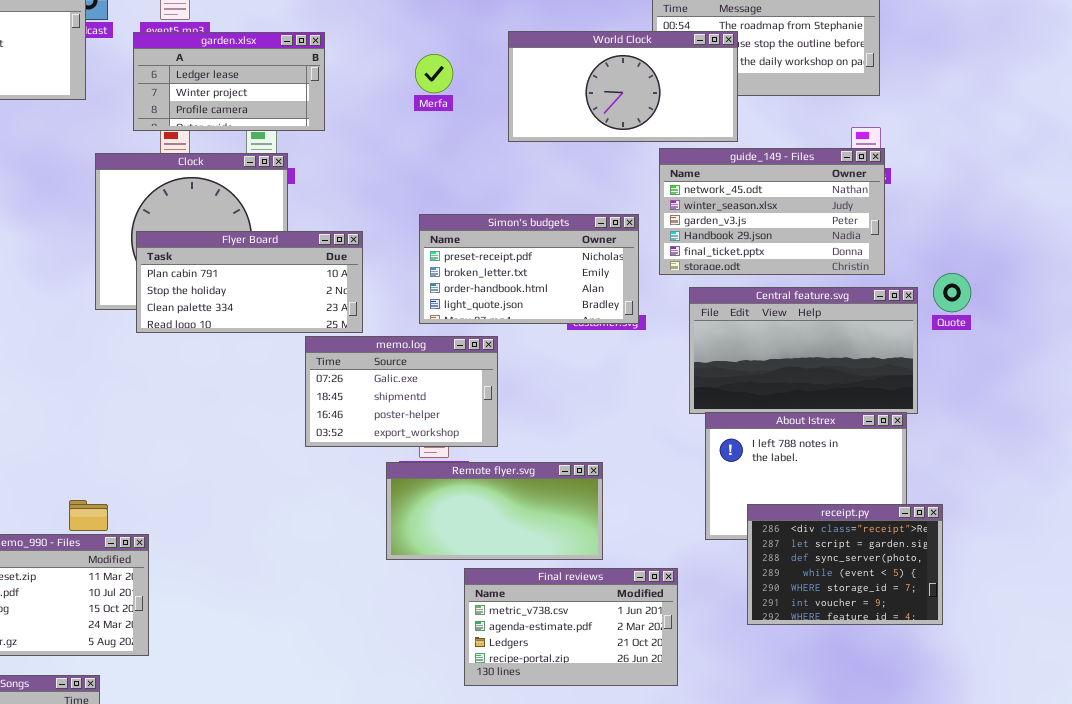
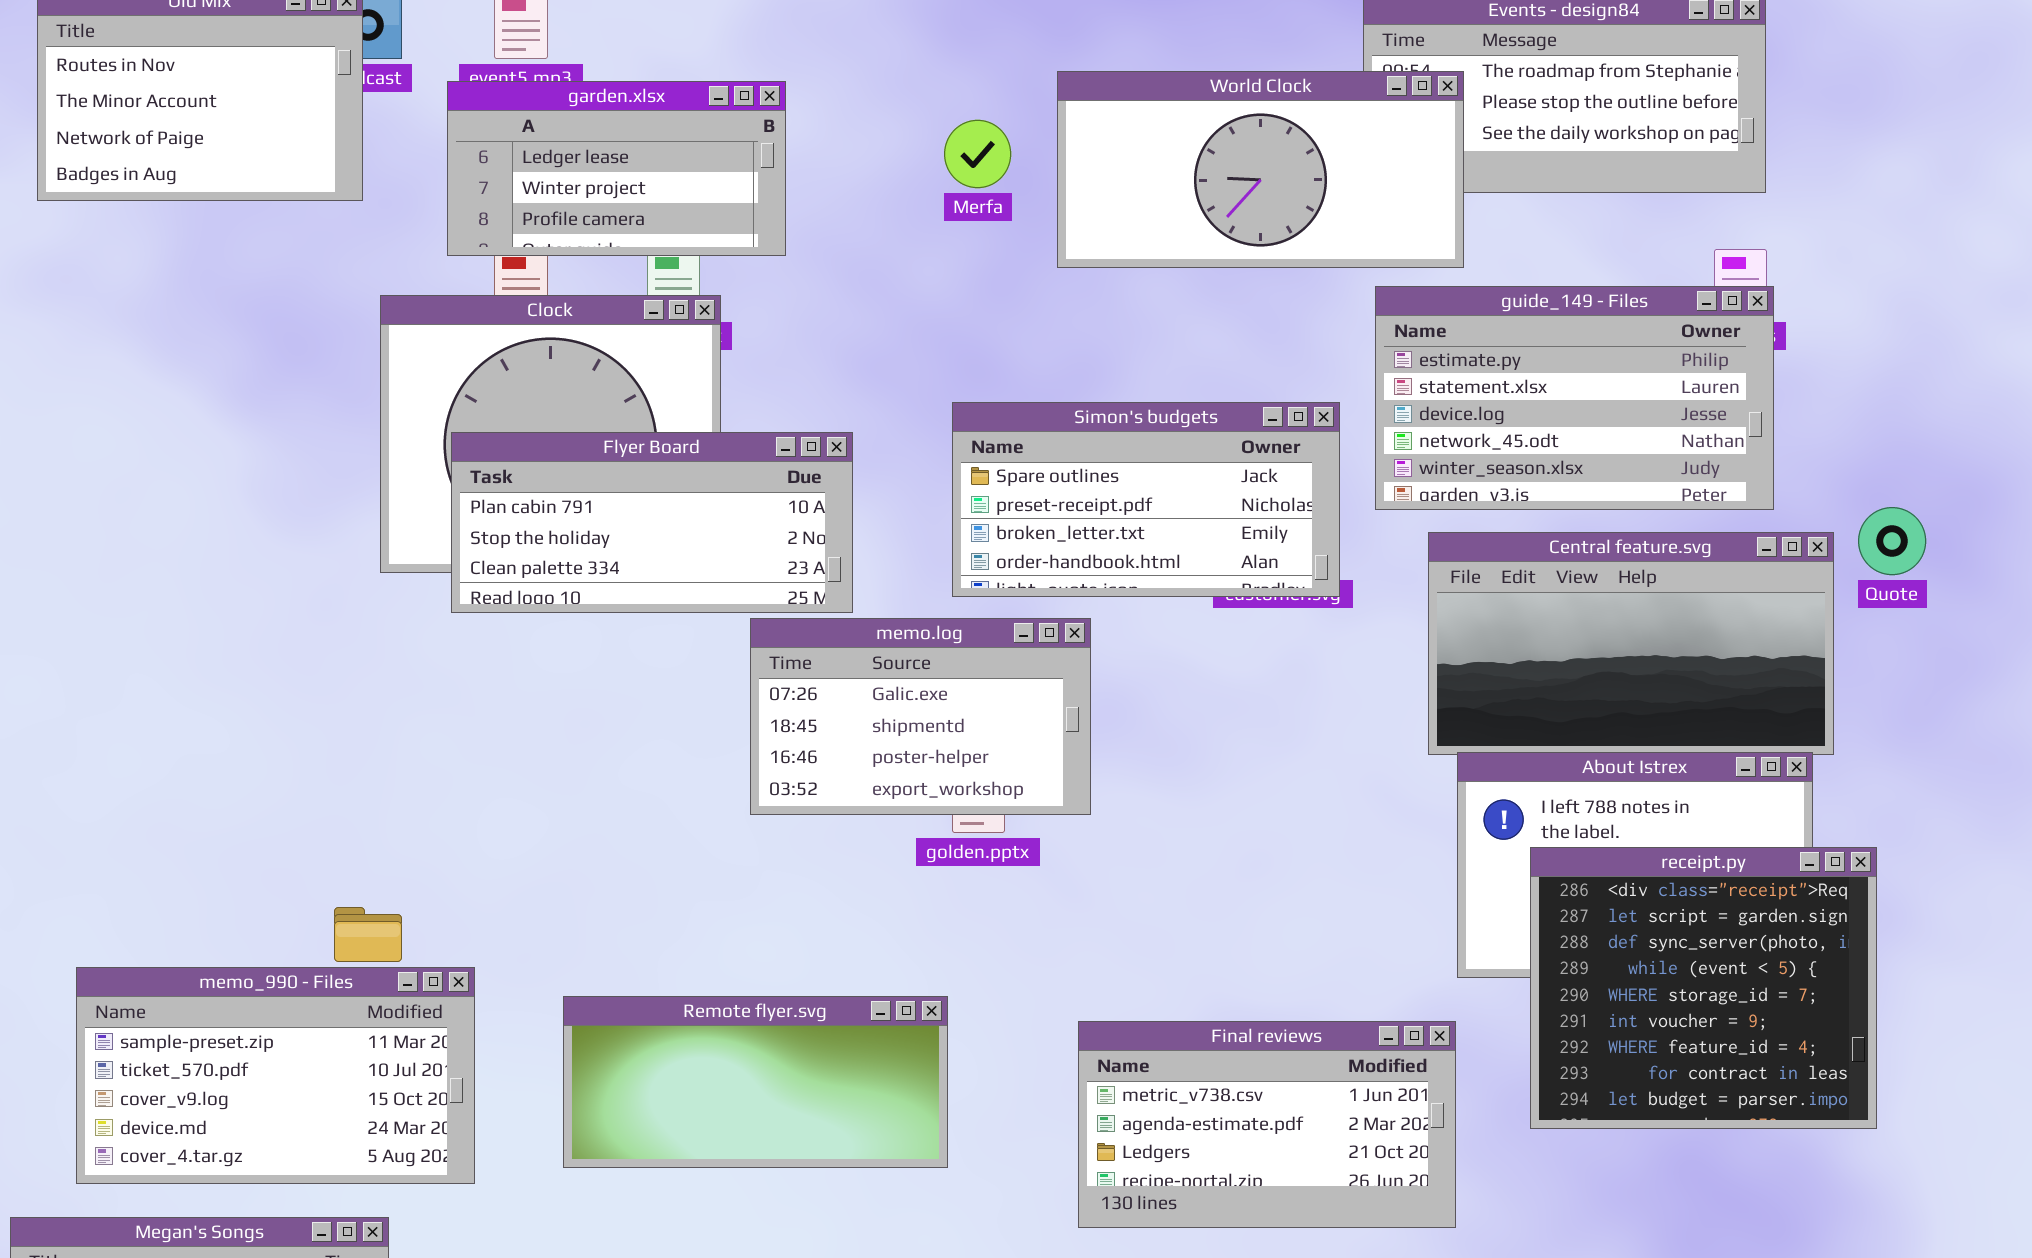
World Clock: [508,31,738,142] -> [1057,71,1464,268], moved
guide_149 - Files: [659,148,885,275] -> [1375,286,1774,510], scrolled up 3 rows
Simon's budgets: [419,214,639,324] -> [952,402,1340,597], scrolled up 1 row
Remote flyer.svg: [386,462,603,560] -> [563,996,948,1168], moved
receipt.py: [747,504,943,625] -> [1530,847,1877,1129], resized
Final reviews: [464,568,678,686] -> [1078,1021,1456,1228], moved

